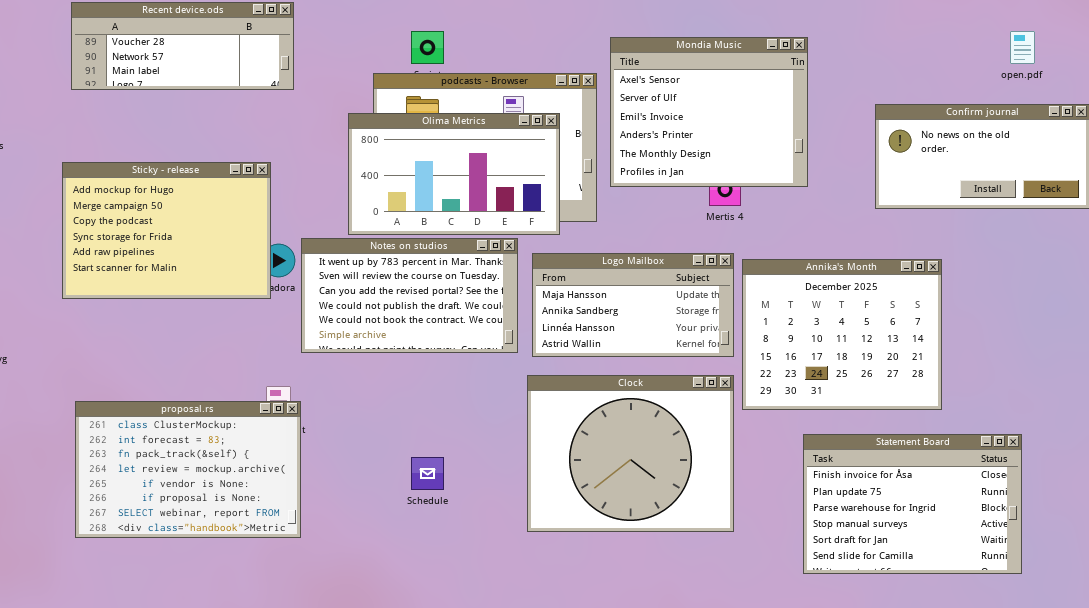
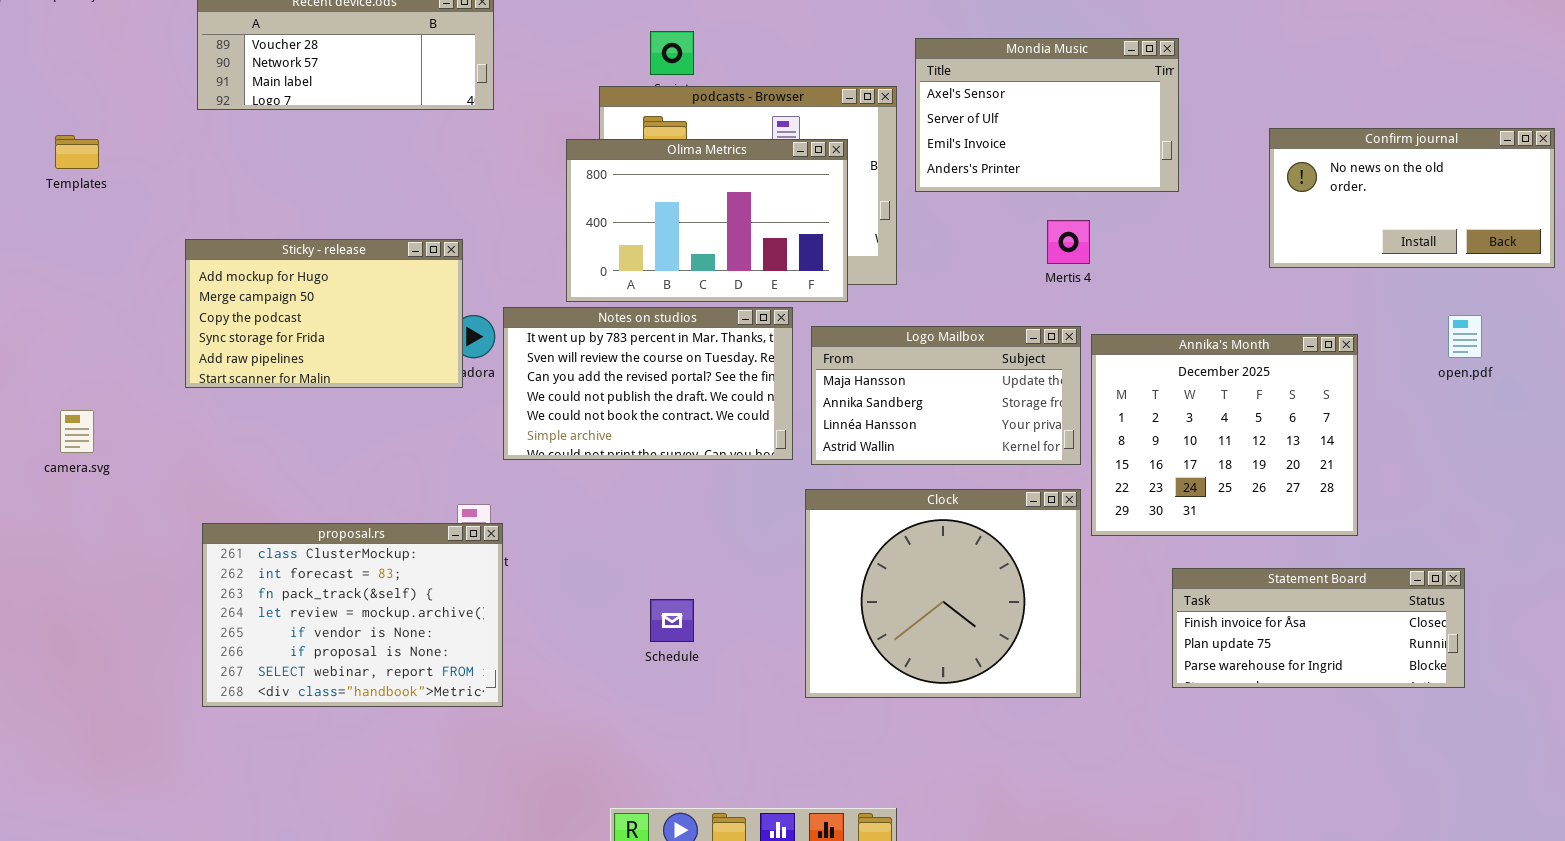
open.pdf: [1010,31,1035,64] -> [1448,315,1482,358], moved
Mondia Music: [610,37,808,187] -> [915,38,1179,192], resized
Sticky - release: [62,162,271,299] -> [185,239,463,388], resized
Statement Board: [803,434,1022,574] -> [1172,568,1465,688], resized

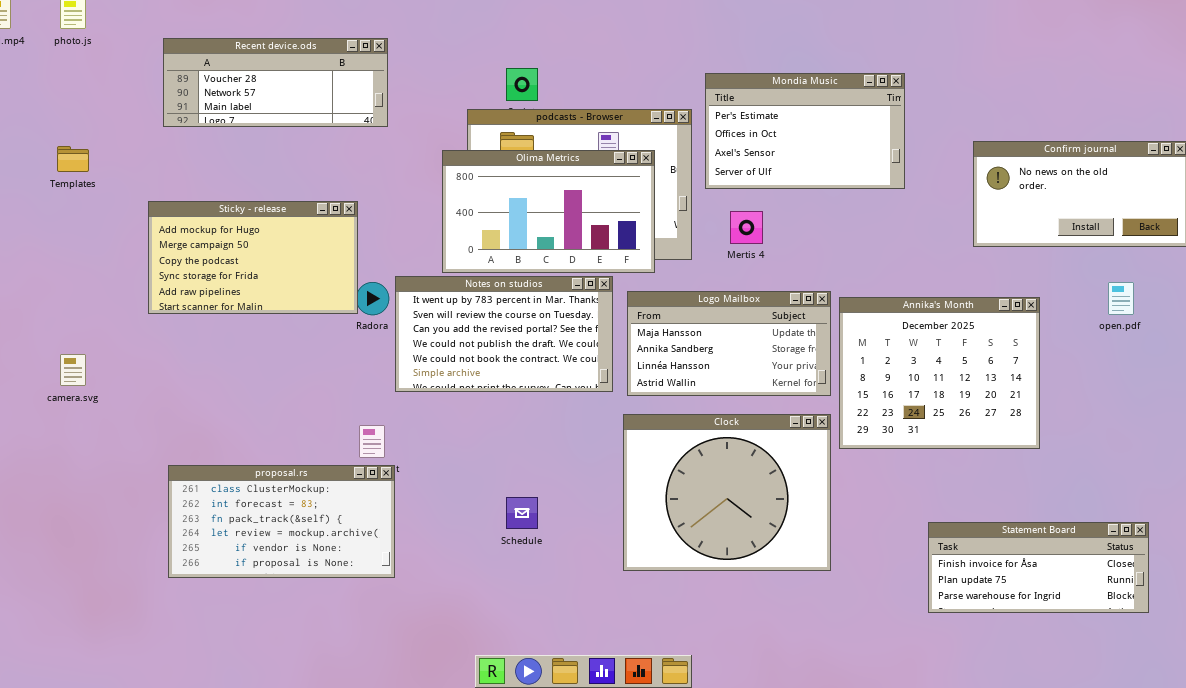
Mondia Music: [915,38,1179,192] -> [705,73,905,189], scrolled up 2 rows
Mertis 4: [1047,220,1090,264] -> [730,211,763,244], moved
Sticky - release: [185,239,463,388] -> [148,201,358,314], moved
proposal.rs: [202,523,503,707] -> [168,465,395,578], resized
Statement Board: [1172,568,1465,688] -> [928,522,1149,613], moved

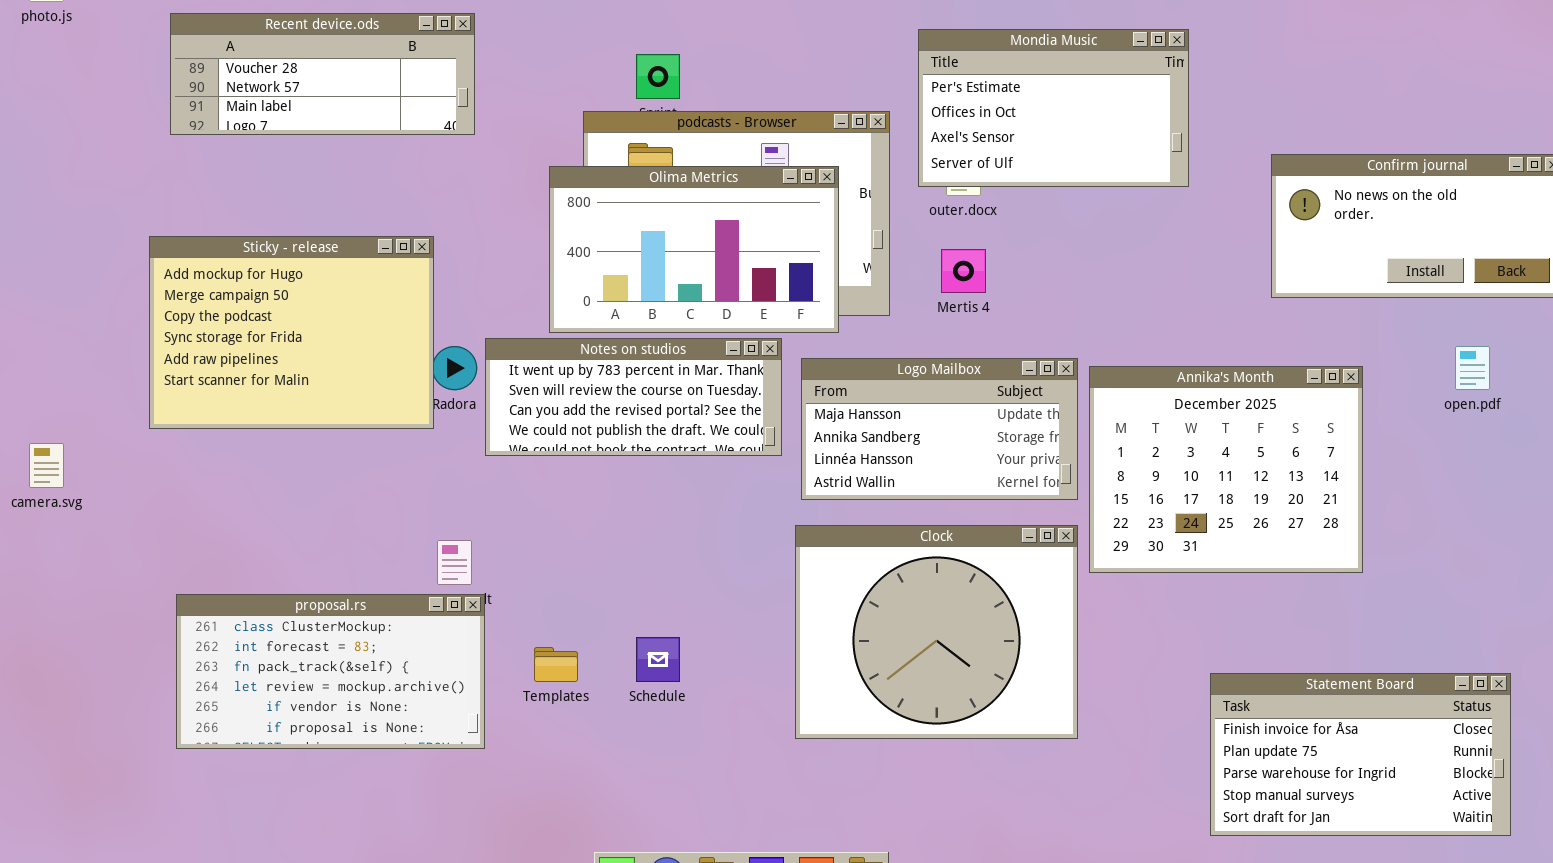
Mondia Music: [705,73,905,189] -> [918,29,1189,187], moved
Templates: [57,146,89,172] -> [534,647,578,682], moved
Sticky - release: [148,201,358,314] -> [149,236,434,429], resized
Notes on studios: [395,276,613,392] -> [485,338,782,456], resized
Statement Board: [928,522,1149,613] -> [1210,673,1511,836], resized

